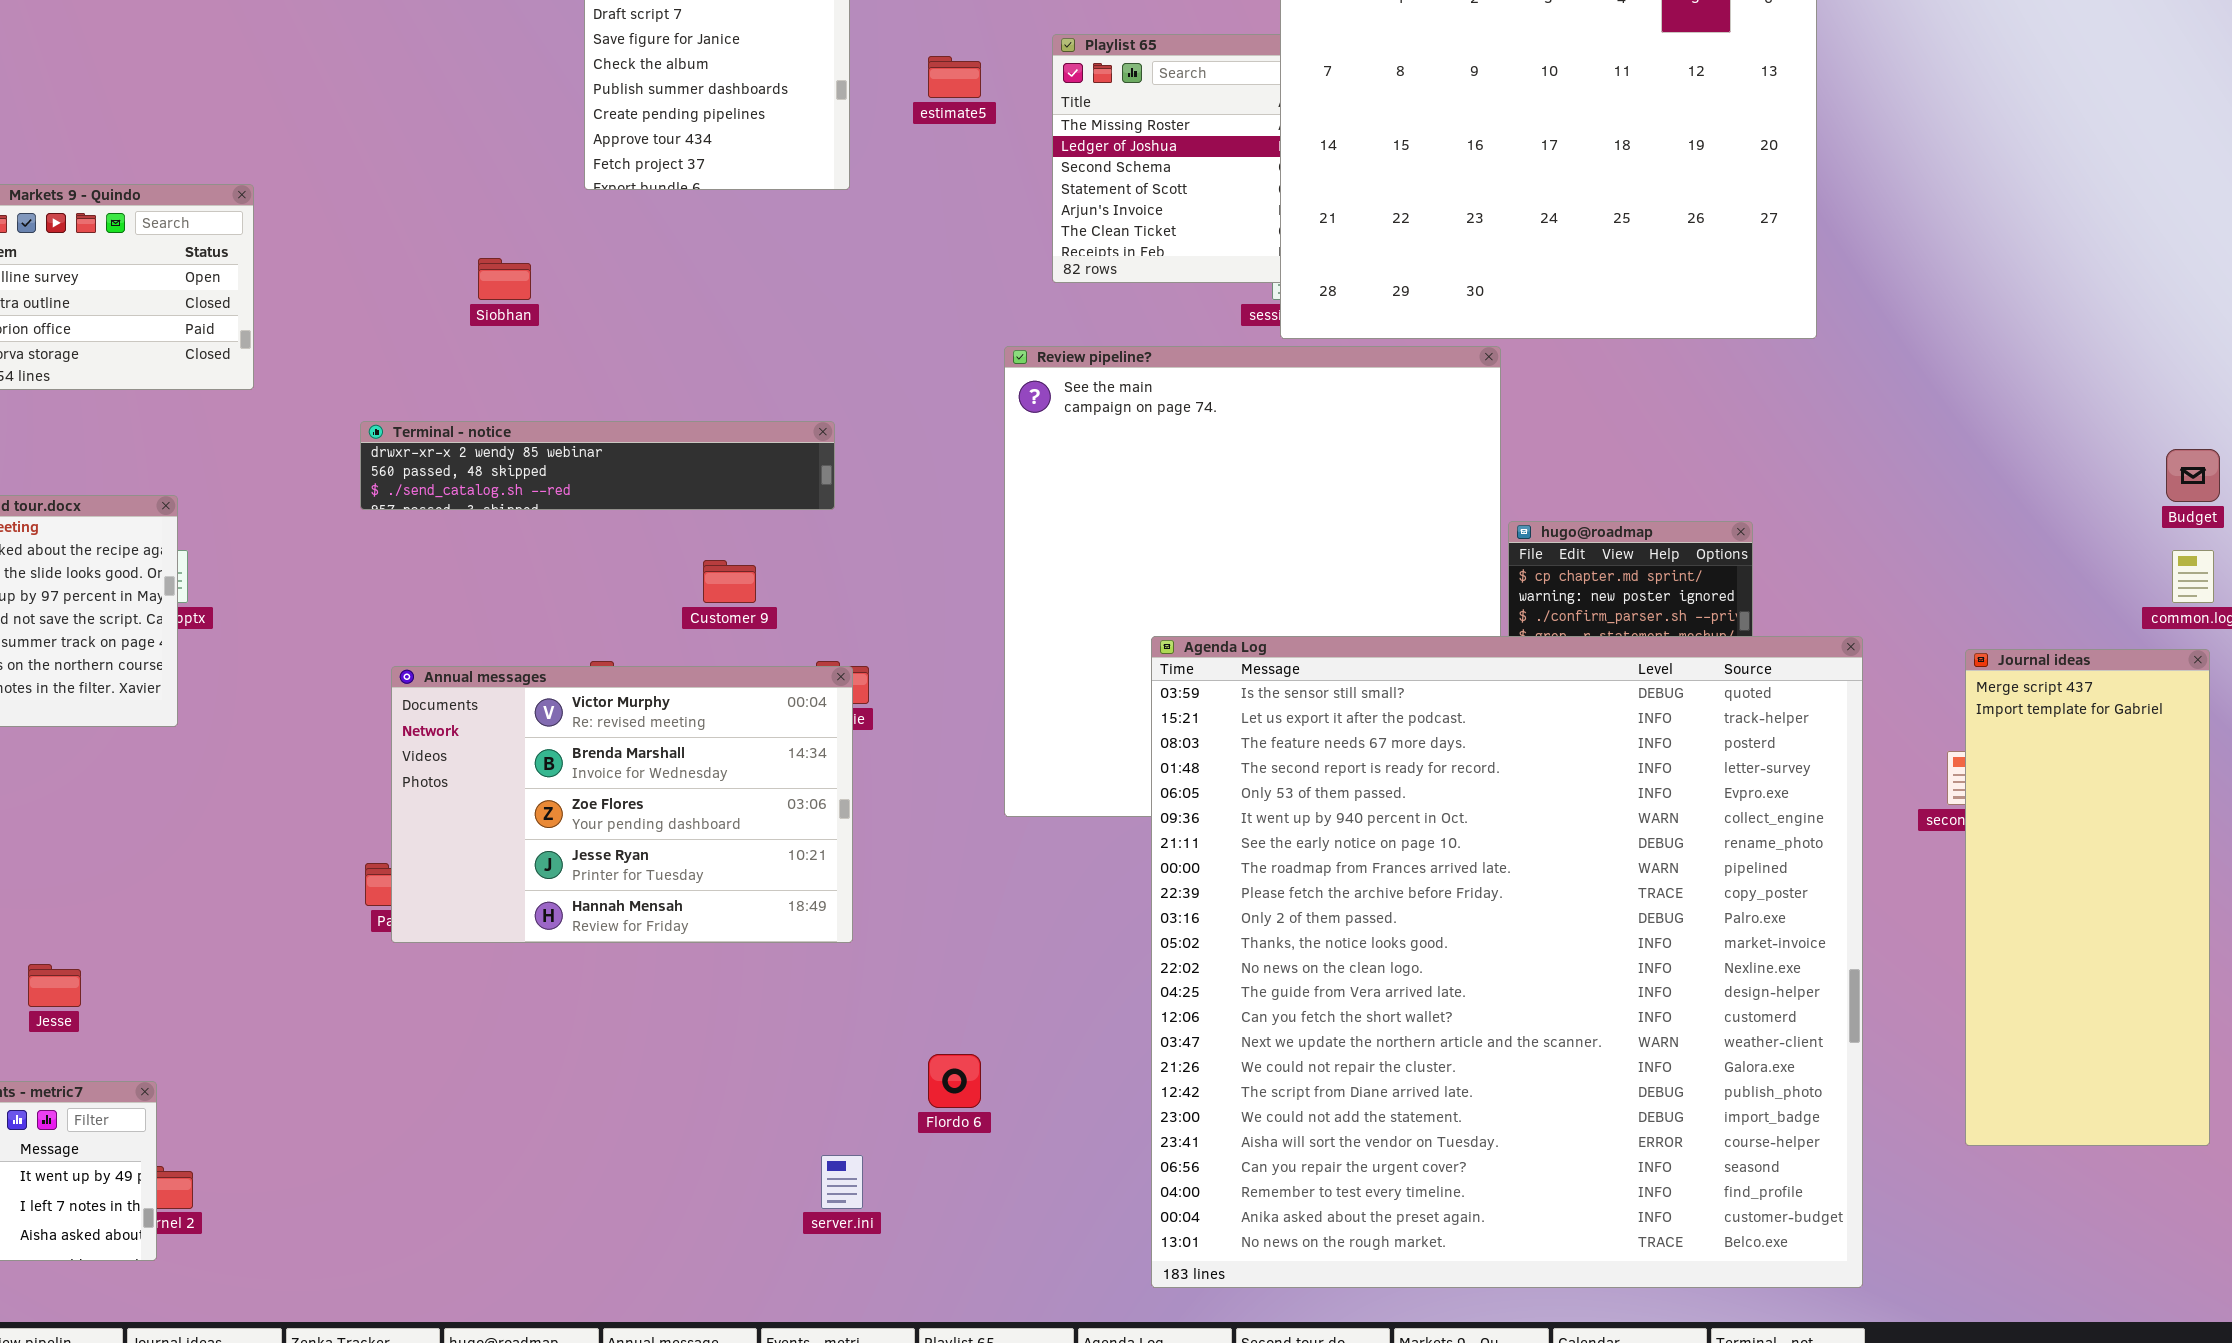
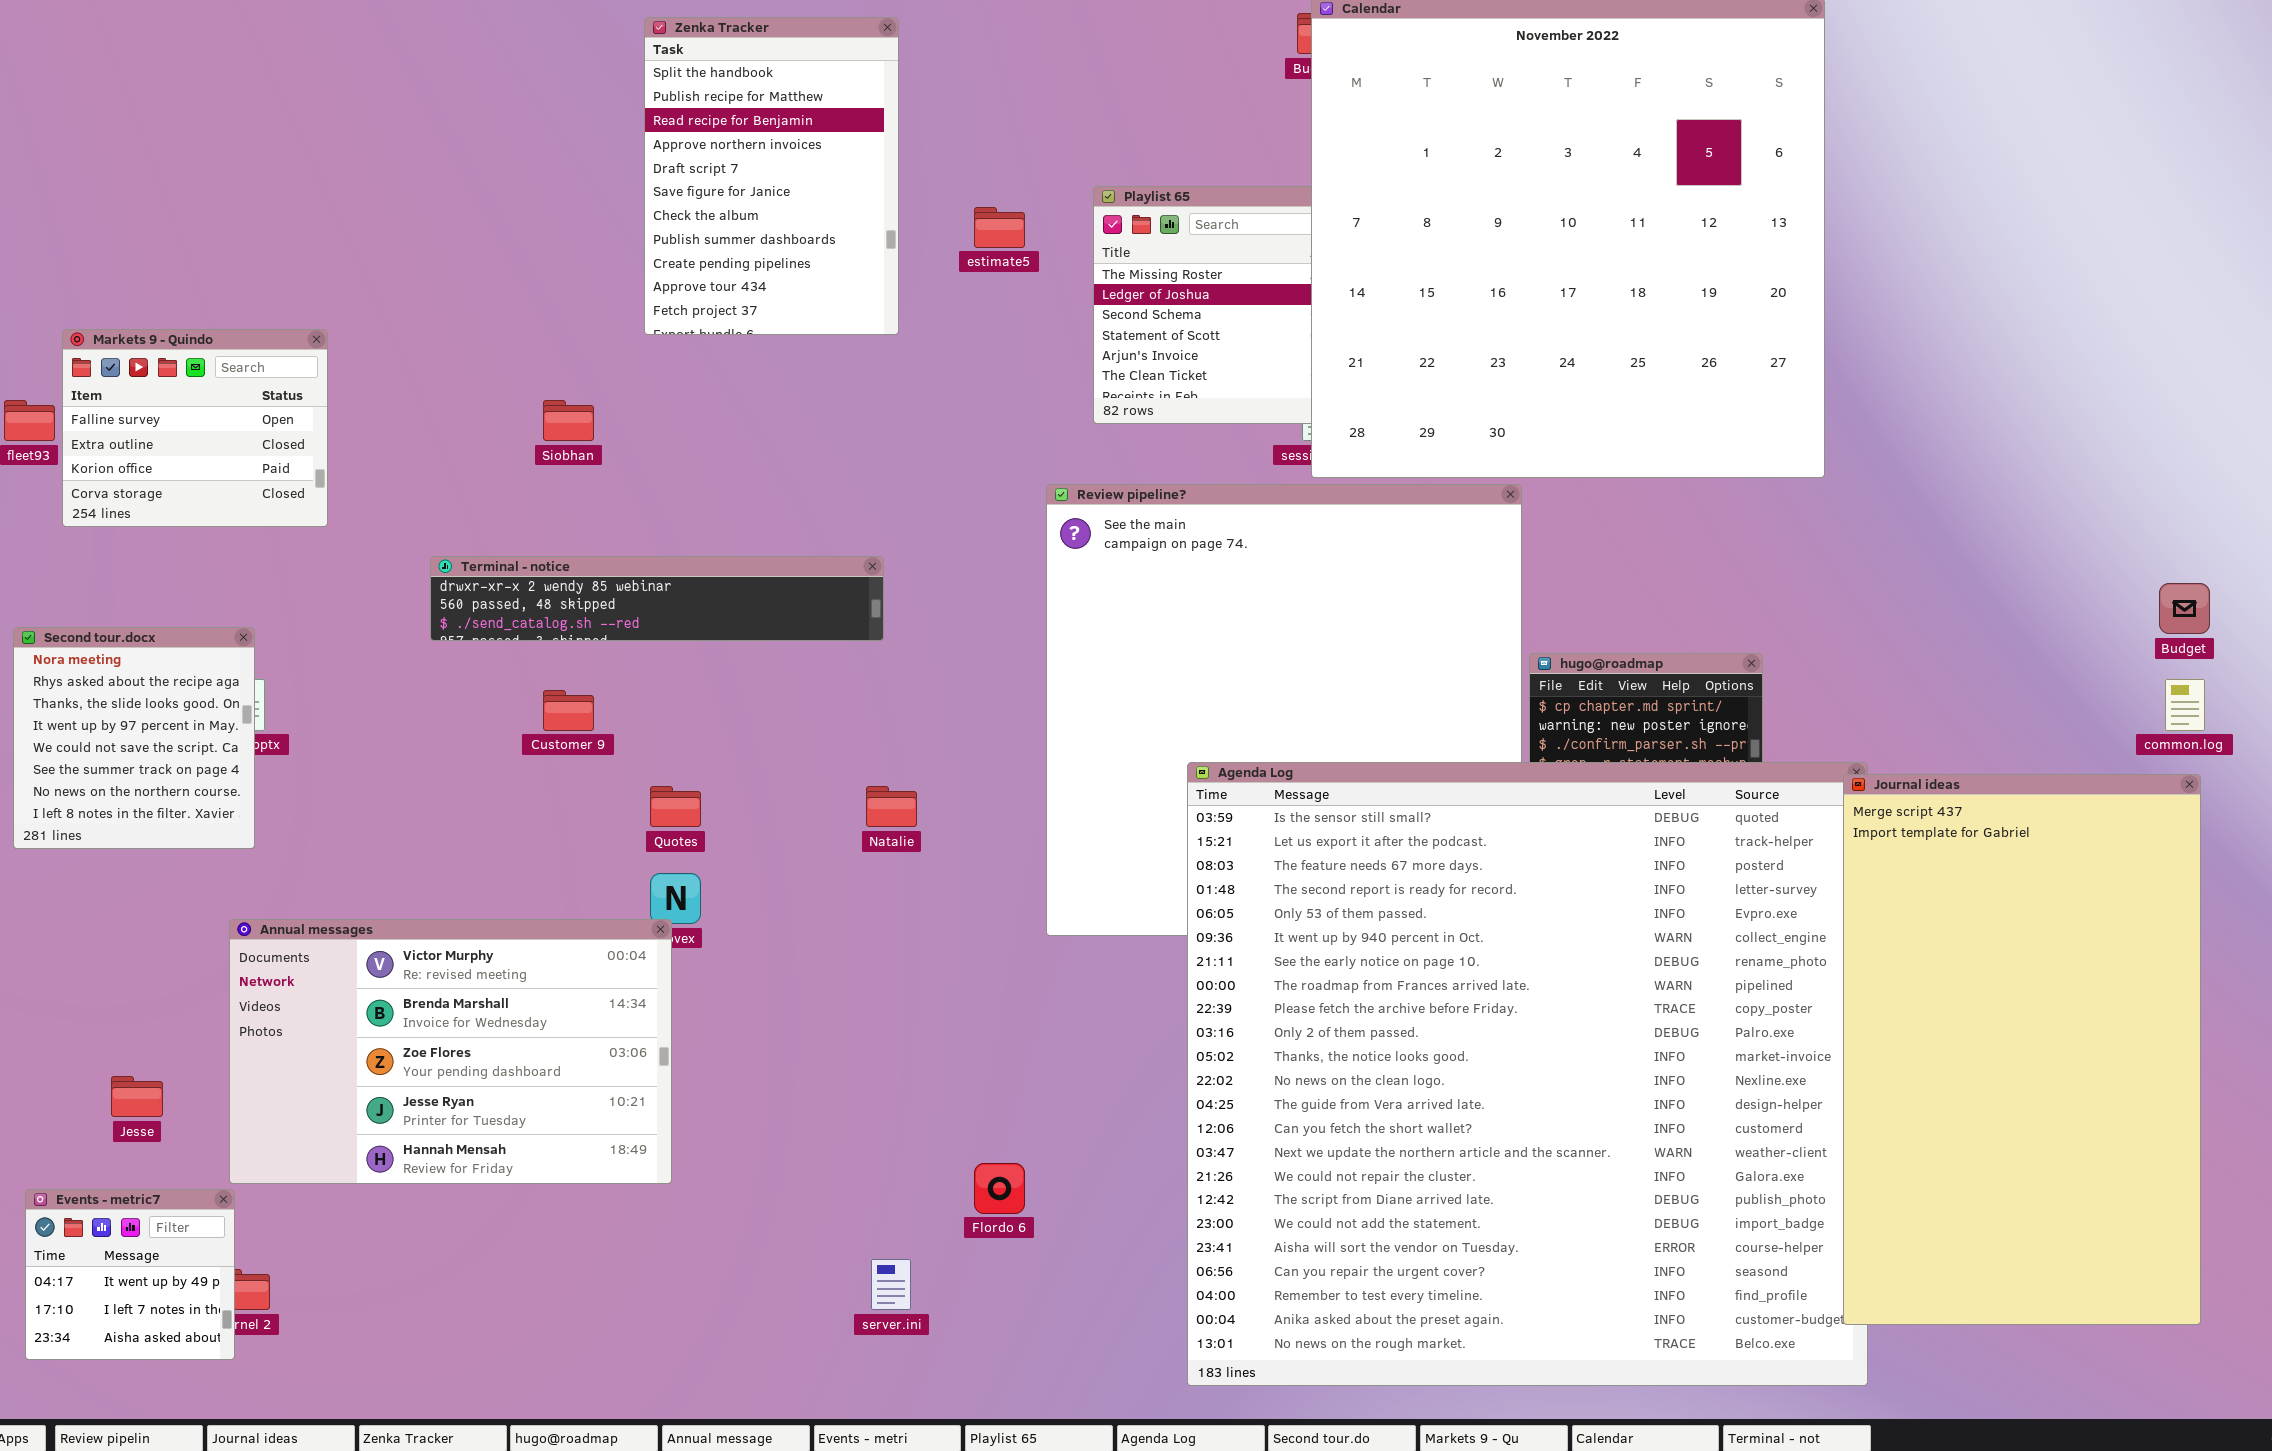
Customer 9: [703,560,756,603] -> [543,690,594,731], moved
Journal ideas: [1965,649,2210,1146] -> [1843,774,2201,1325], resized
Annual messages: [391,666,853,943] -> [229,919,672,1184], moved

